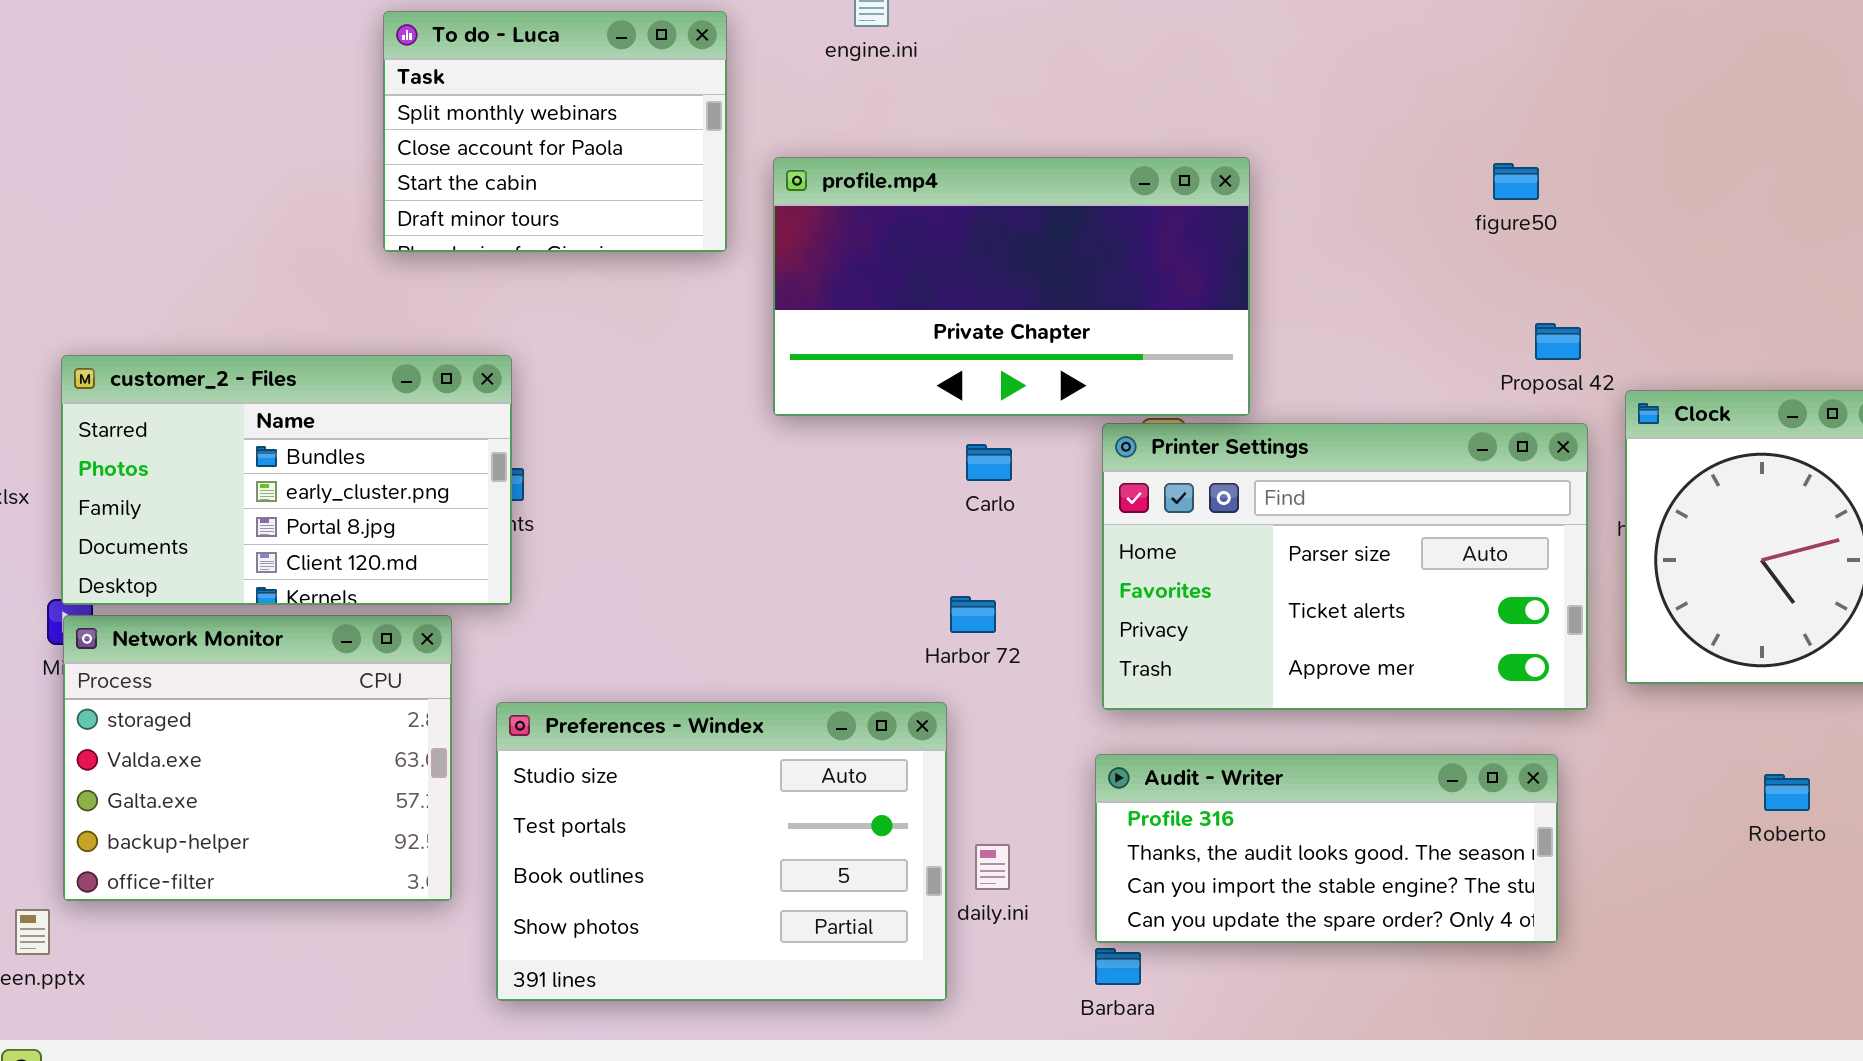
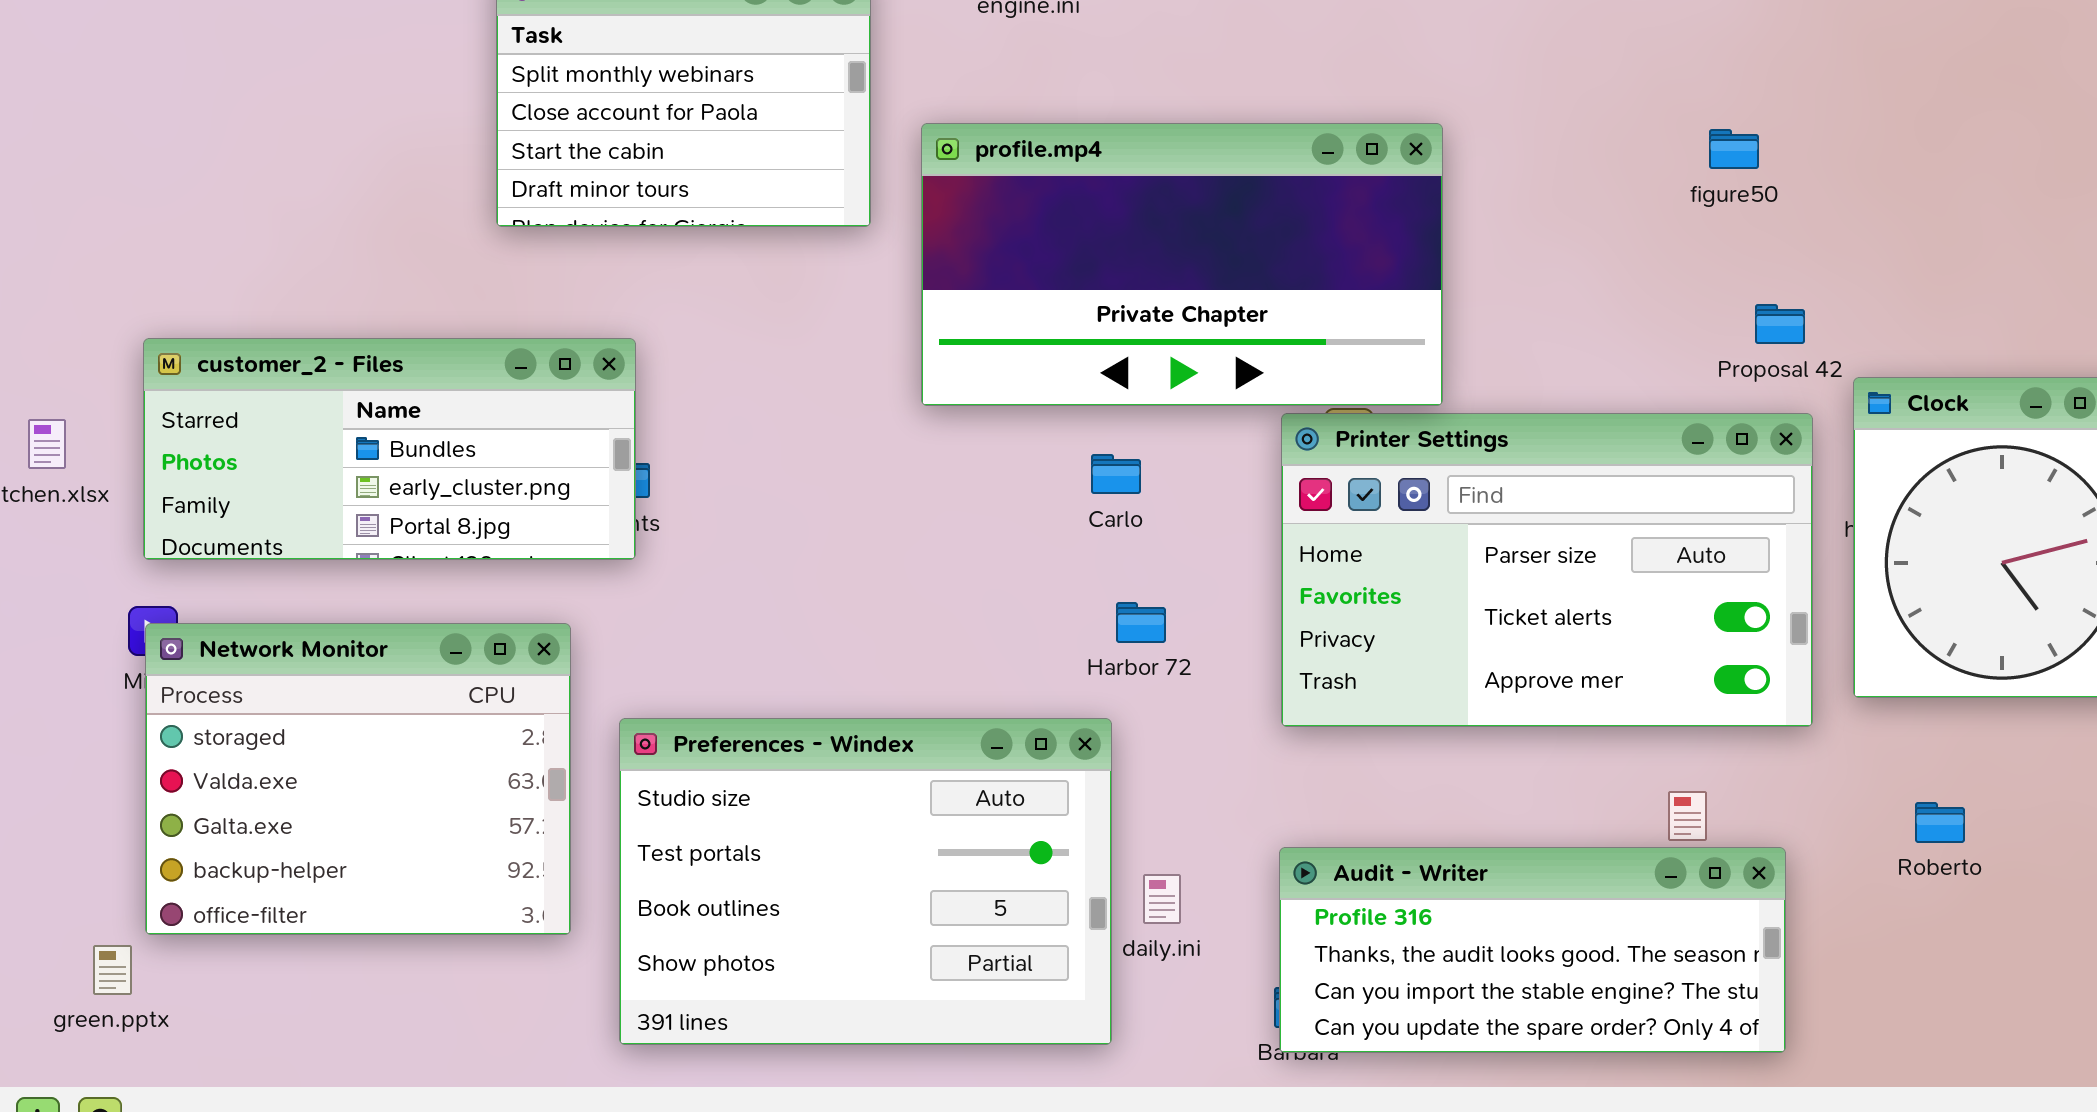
customer_2 - Files: [61,355,512,605] -> [143,338,636,560], resized
Carlo: [966,444,1012,481] -> [1091,454,1141,494], moved
Audit - Writer: [1095,754,1558,943] -> [1279,847,1786,1053], moved
Roberto: [1764,774,1810,811] -> [1915,802,1965,843], moved

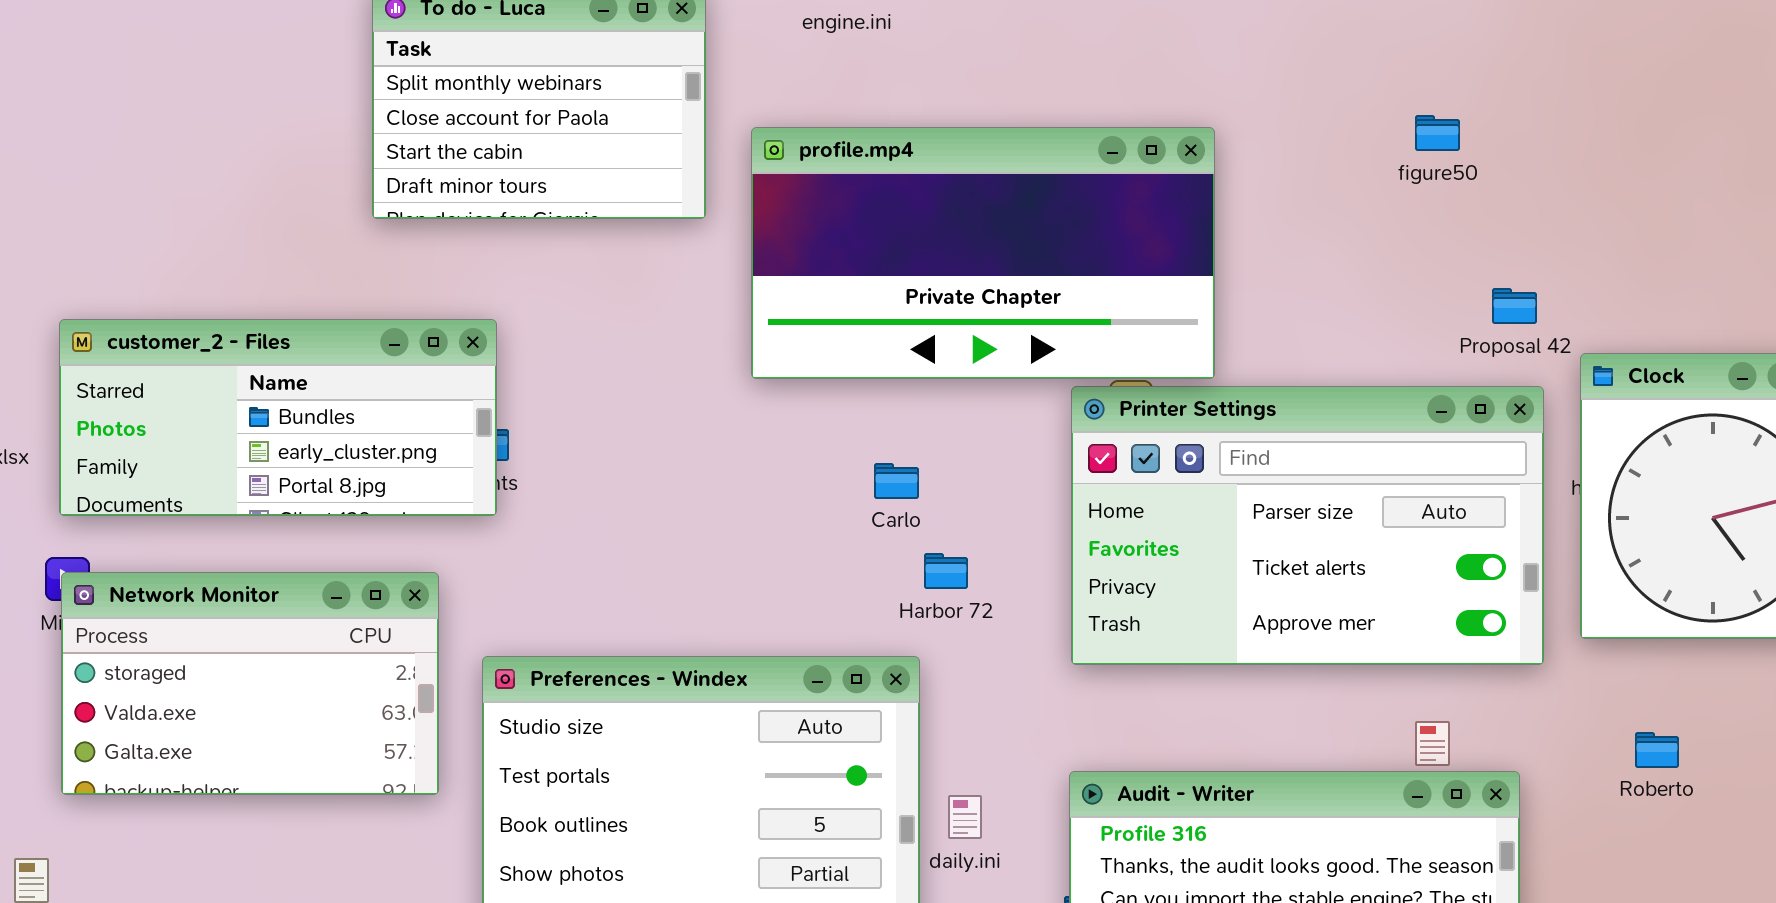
figure50: [1709,129,1759,169] -> [1415,115,1460,151], moved
Carlo: [1091,454,1141,494] -> [874,463,919,499], moved
Network Monitor: [145,623,571,935] -> [61,572,439,795], resized

